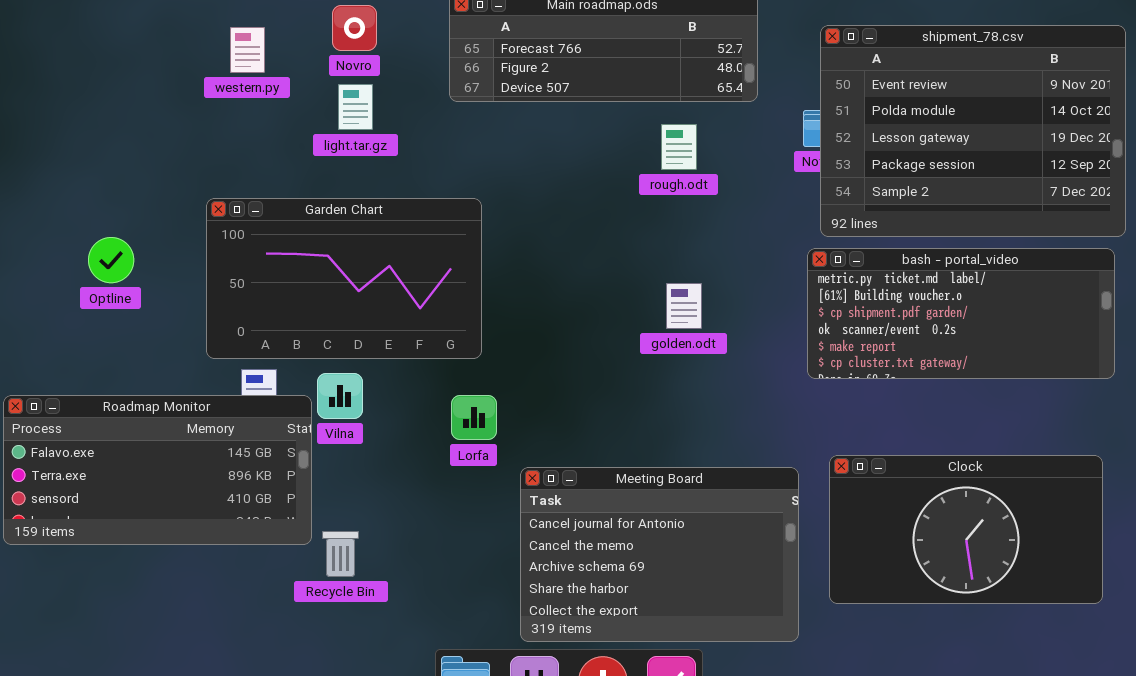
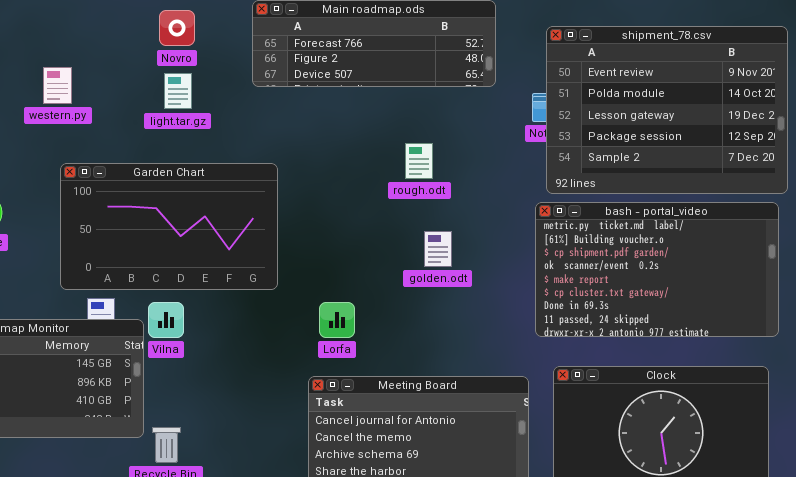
western.py: [230,27,265,73] -> [43,67,72,104], moved
rough.odt: [661,124,697,170] -> [405,143,433,179], moved
bash - portal_video: [807,248,1115,379] -> [535,202,779,337], resized
Lorfa: [451,395,497,440] -> [319,302,355,338], moved

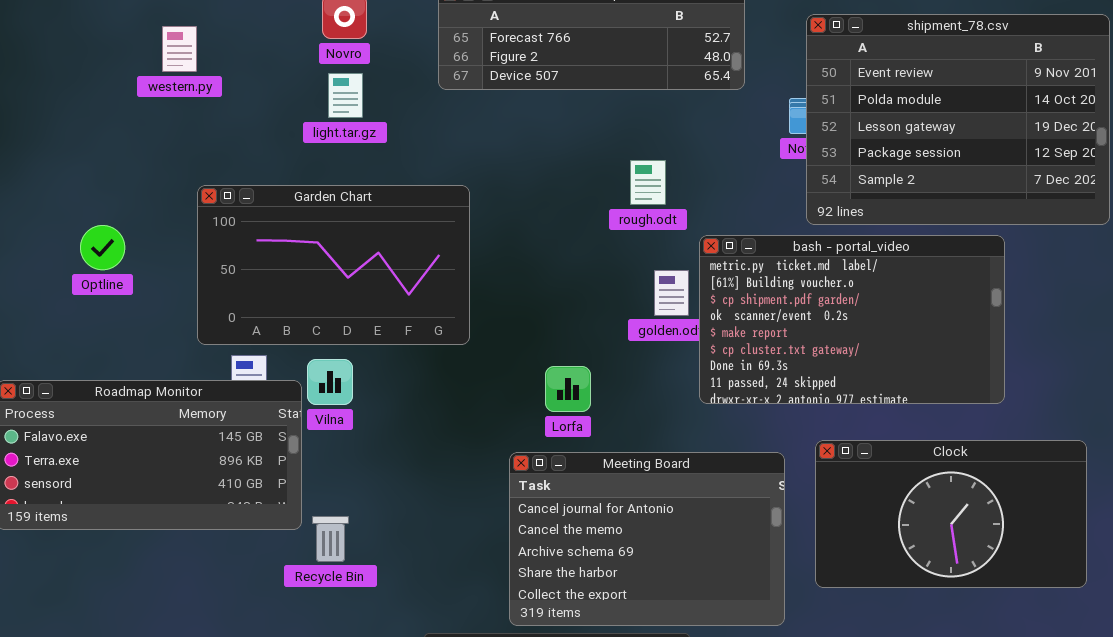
western.py: [43,67,72,104] -> [162,26,197,72], moved
bash - portal_video: [535,202,779,337] -> [699,235,1005,404], moved
Lorfa: [319,302,355,338] -> [545,366,591,412], moved

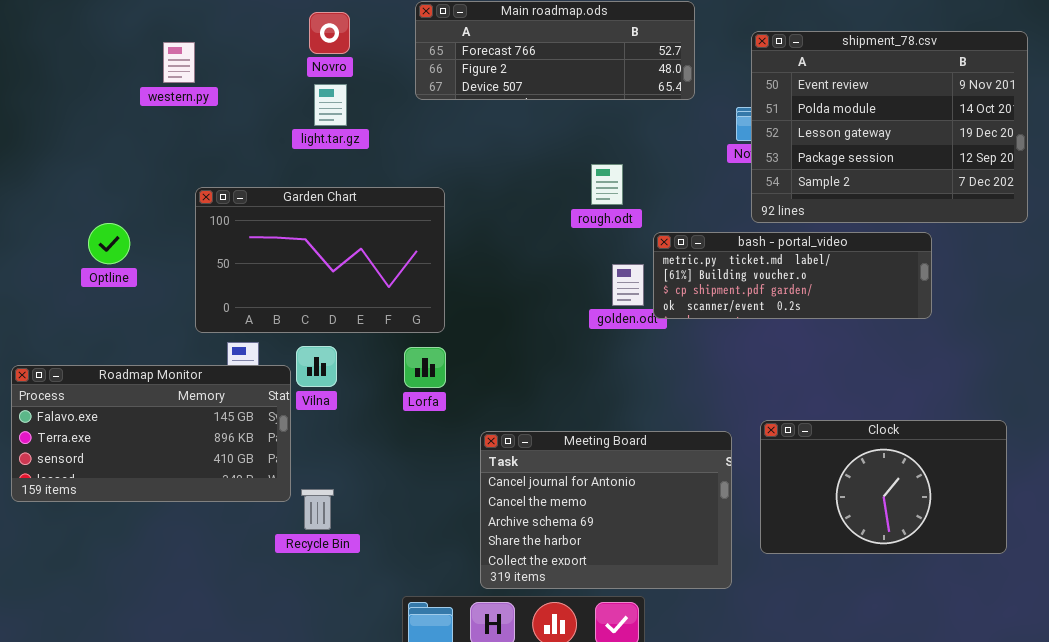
bash - portal_video: [699,235,1005,404] -> [653,232,932,319], resized
Lorfa: [545,366,591,412] -> [404,347,446,388], moved

